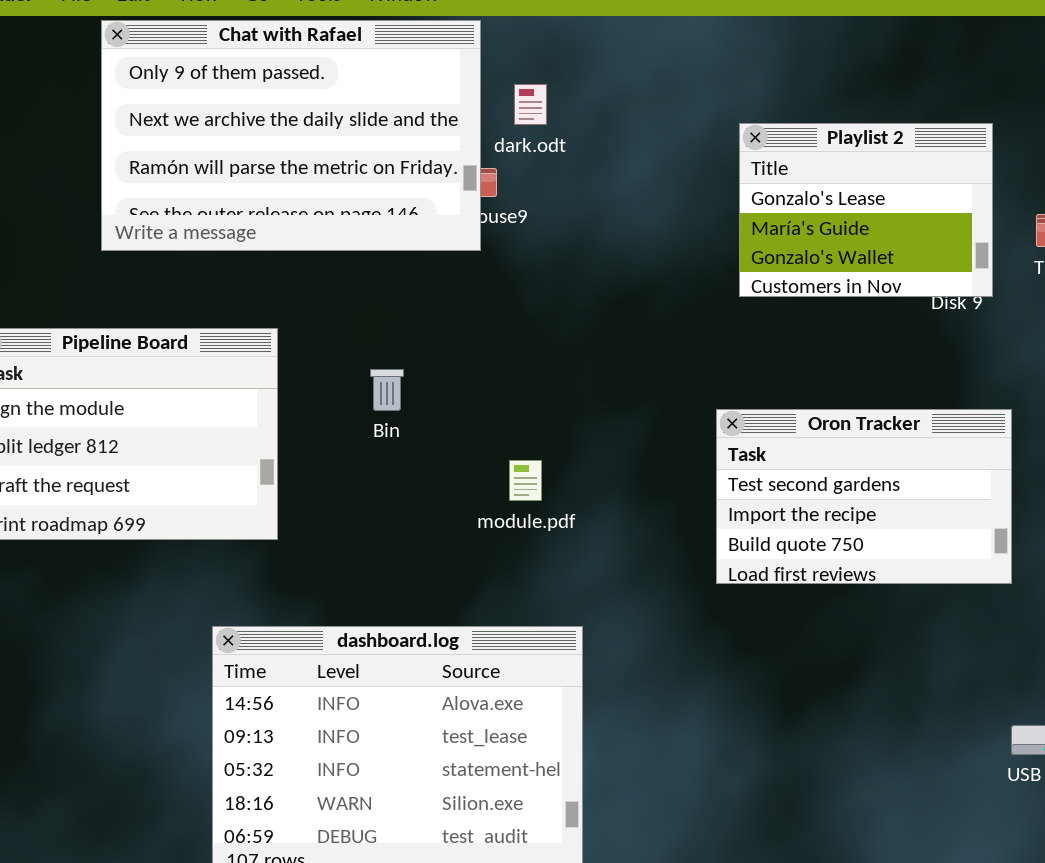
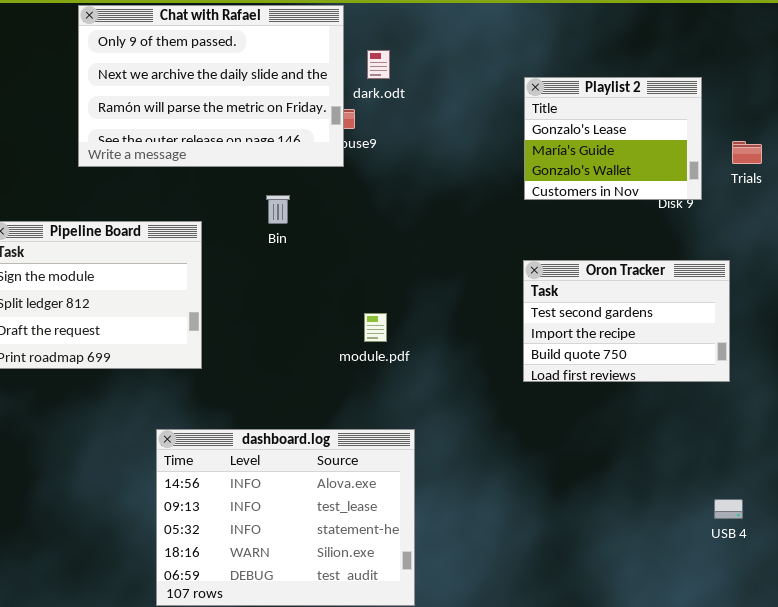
Bin: [370,369,404,411] -> [266,195,290,224], moved
Oron Tracker: [716,409,1012,584] -> [523,260,730,382], moved

